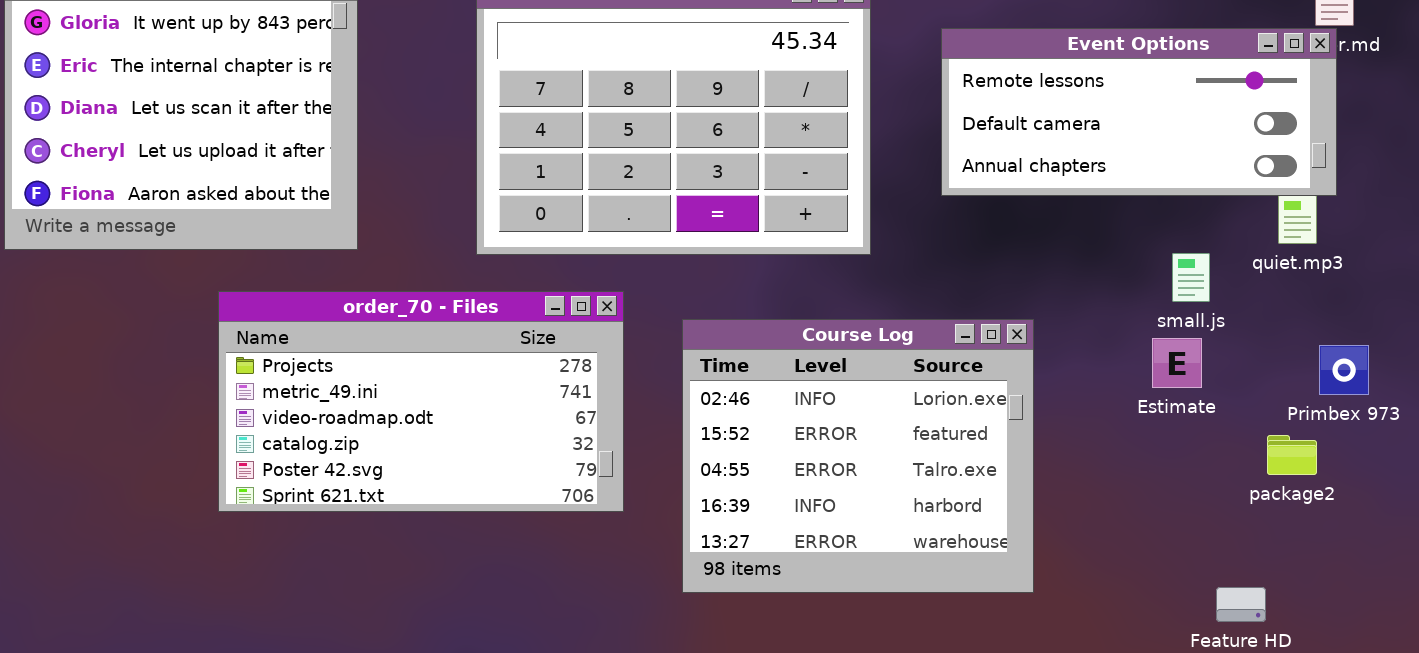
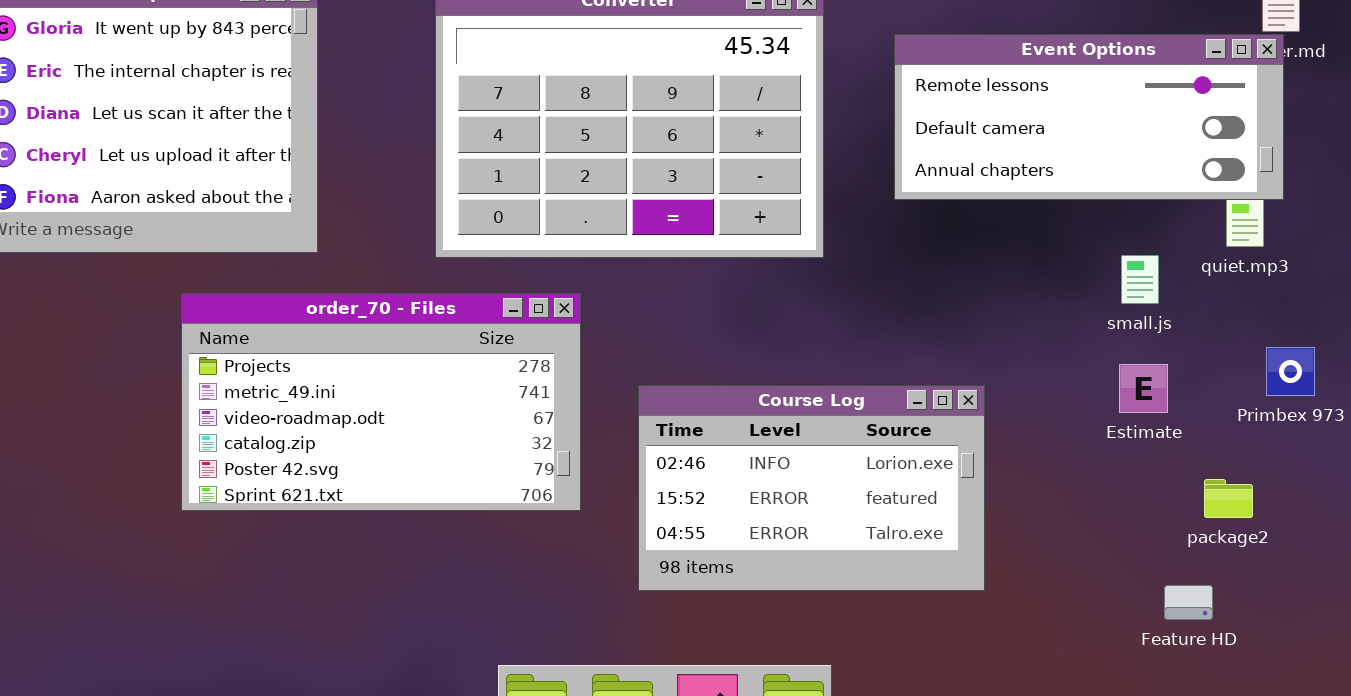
Course Log: [682,319,1034,593] -> [638,385,985,591], resized
Estimate: [1152,338,1202,388] -> [1119,364,1168,413], moved
package2: [1267,435,1317,475] -> [1204,479,1253,518], moved

